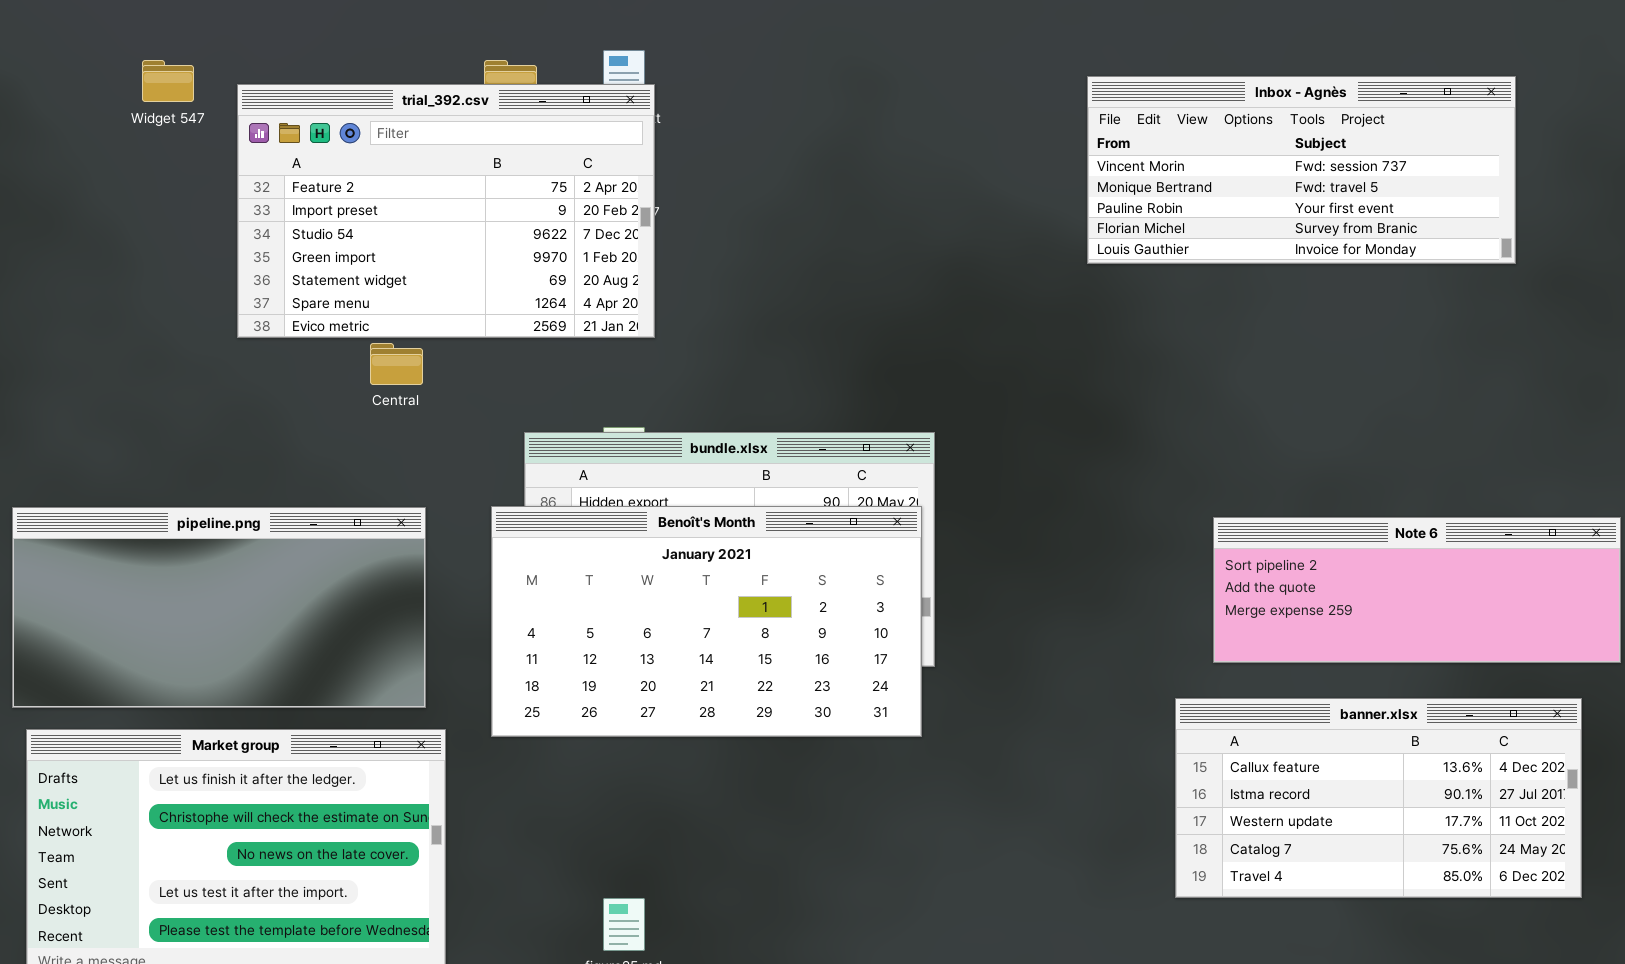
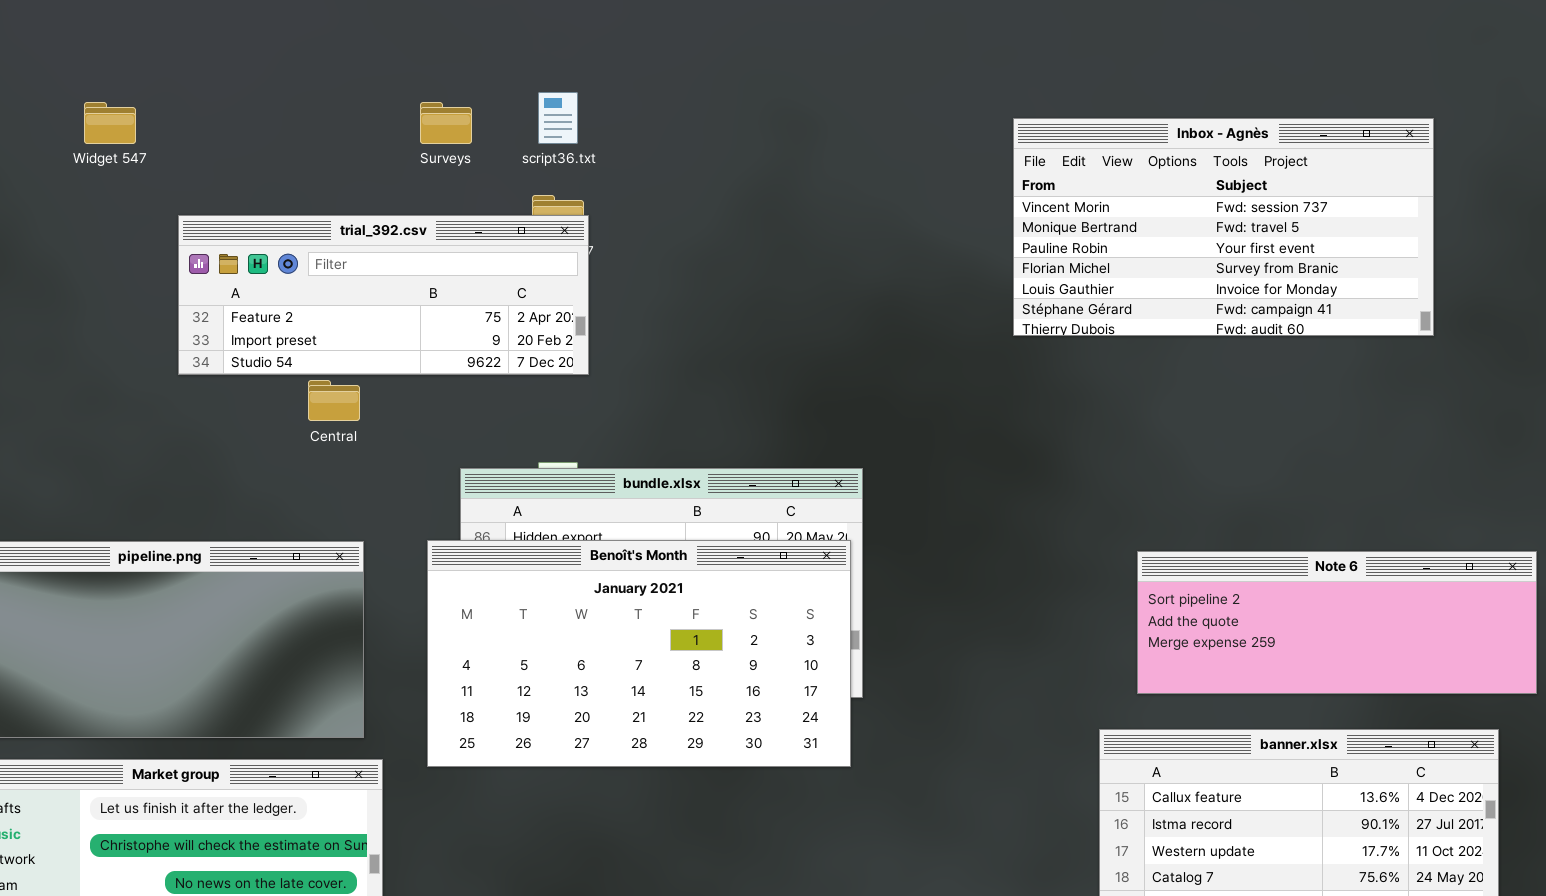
Inbox - Agnès: [1087,76,1516,264] -> [1013,118,1434,336], resized
trial_392.csv: [237,84,655,338] -> [178,215,589,375], resized

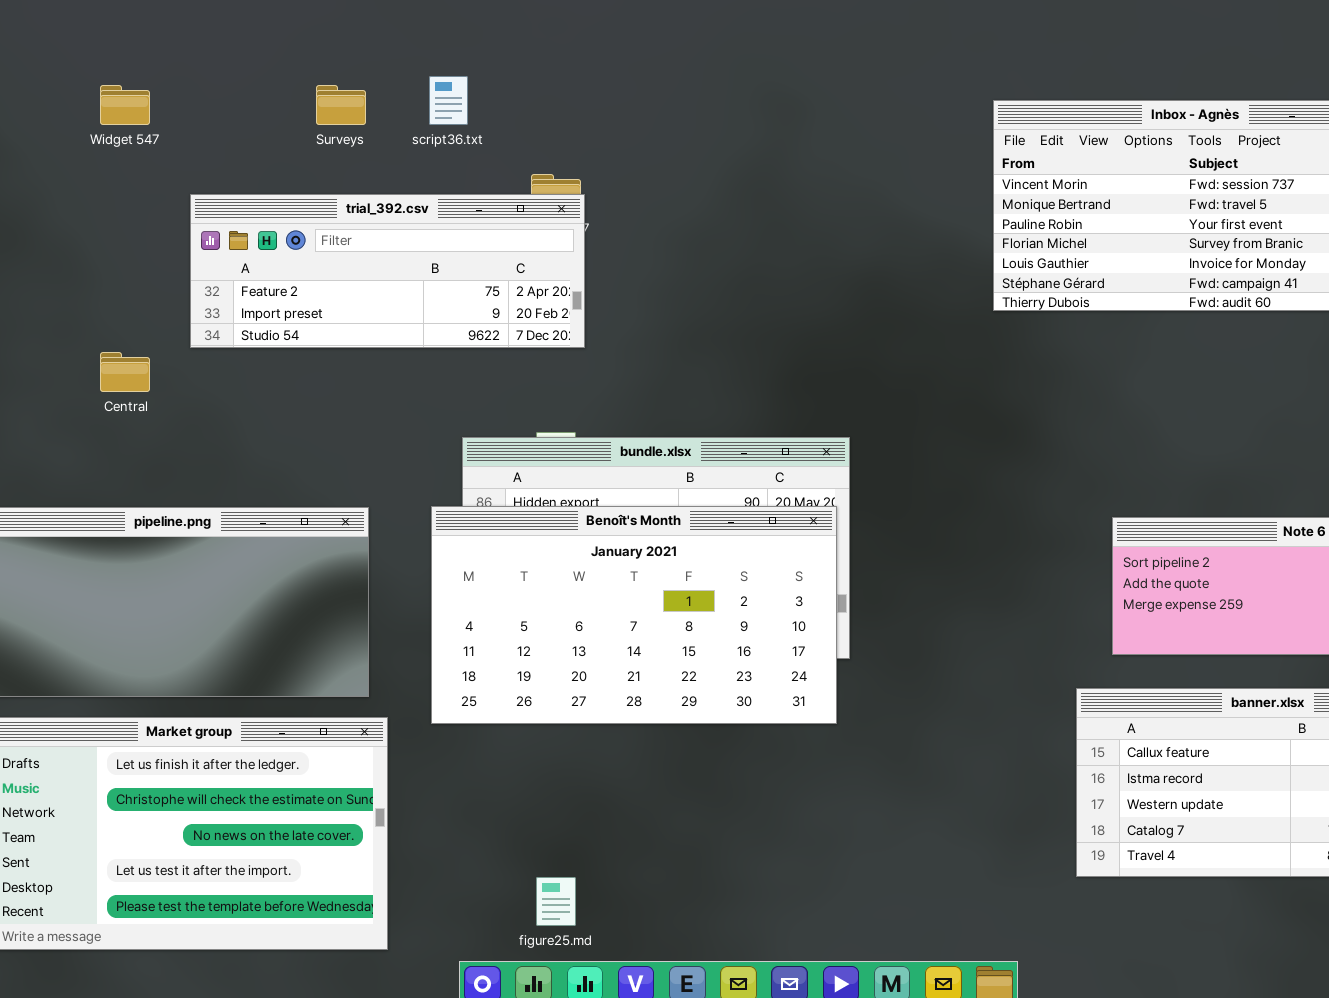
script36.txt: [538,92,578,144] -> [429,76,468,125], moved
Surveys: [420,102,472,144] -> [316,85,366,125], moved
Central: [308,380,360,421] -> [100,352,150,392], moved

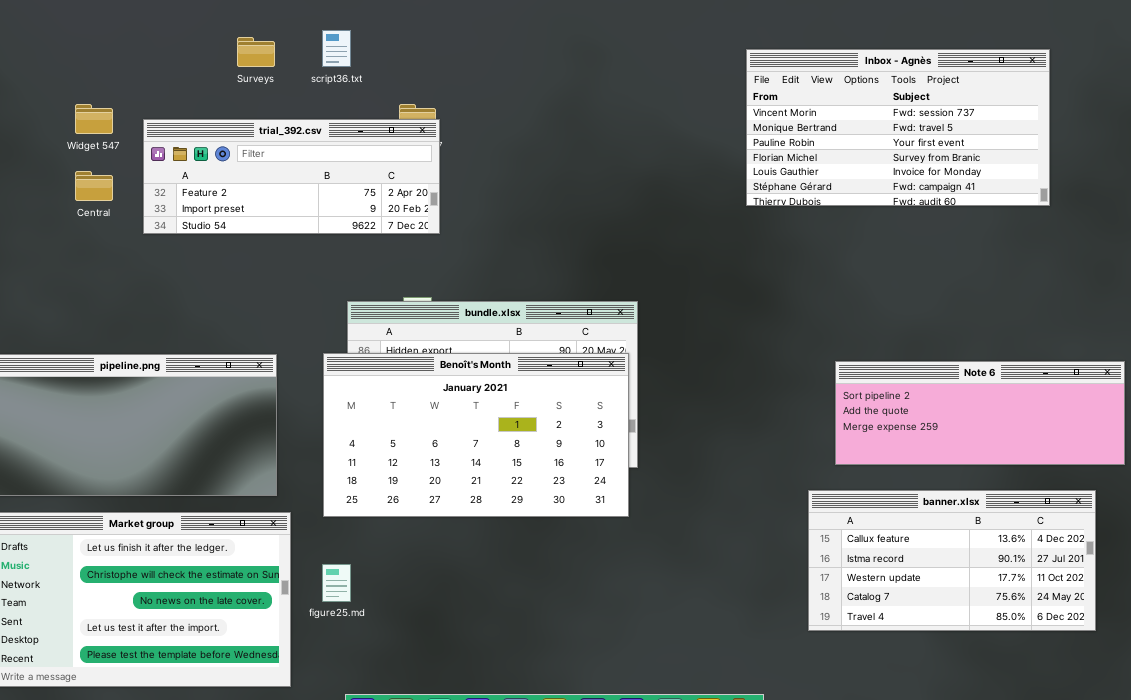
Widget 547: [100,85,150,125] -> [75,104,113,134], moved
Central: [100,352,150,392] -> [75,171,113,201], moved
figure25.md: [536,877,576,926] -> [322,564,351,602], moved

